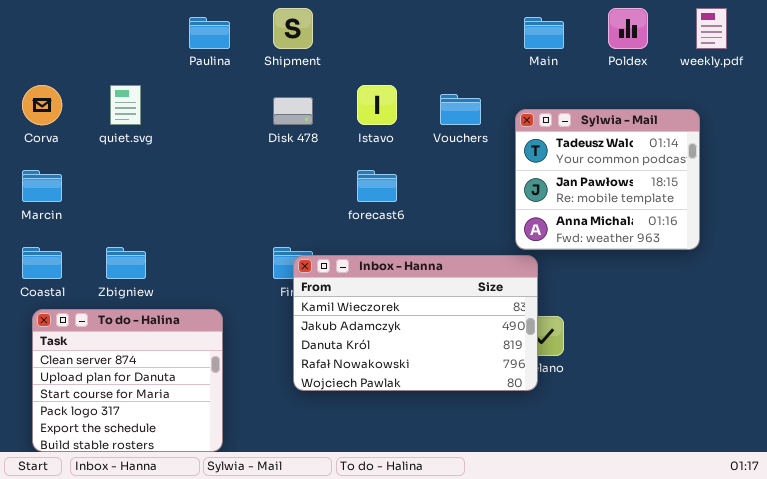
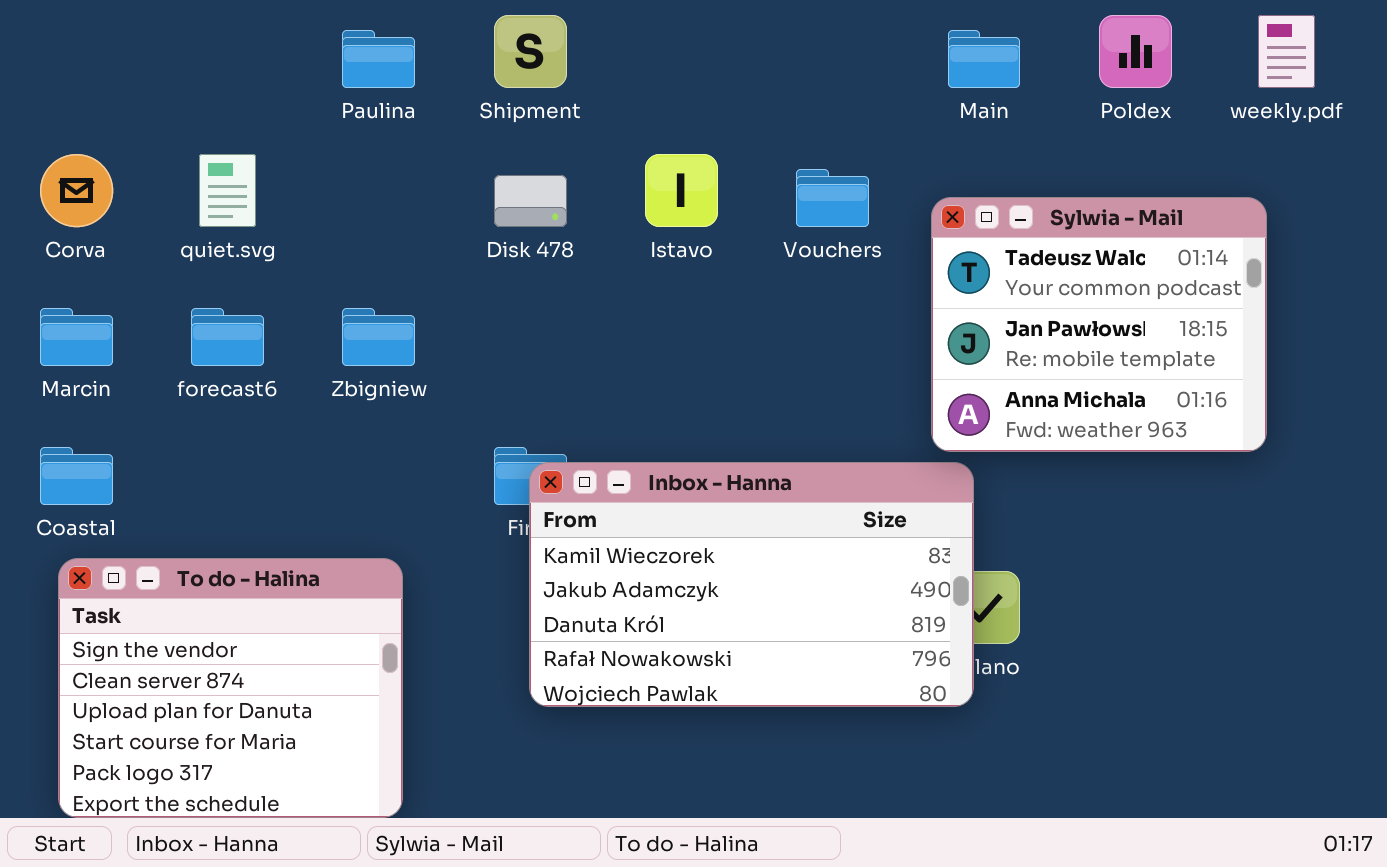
forecast6: [357,170,397,202] -> [191,308,264,366], moved
Zbigniew: [106,247,146,279] -> [342,308,415,366], moved
To do - Halina: [32,309,223,452] -> [58,558,403,818], scrolled up 1 row

